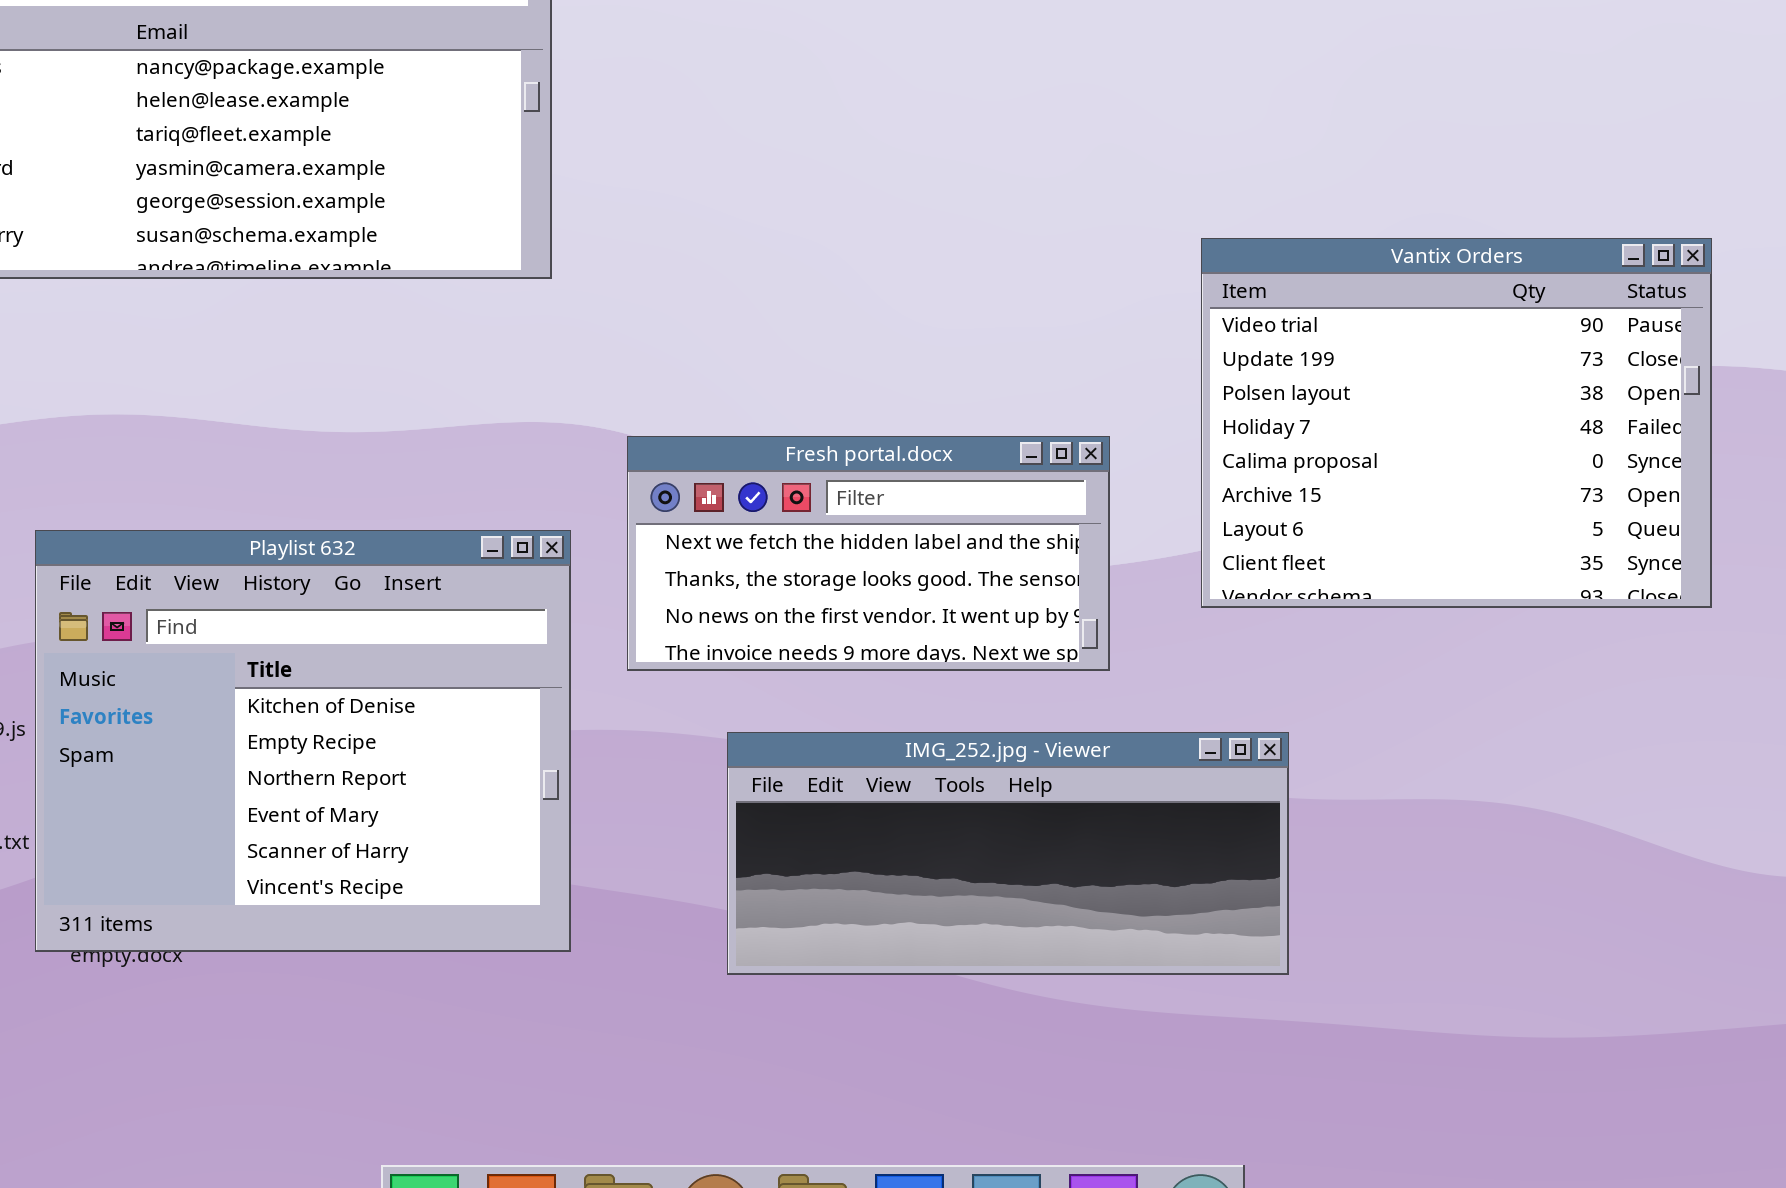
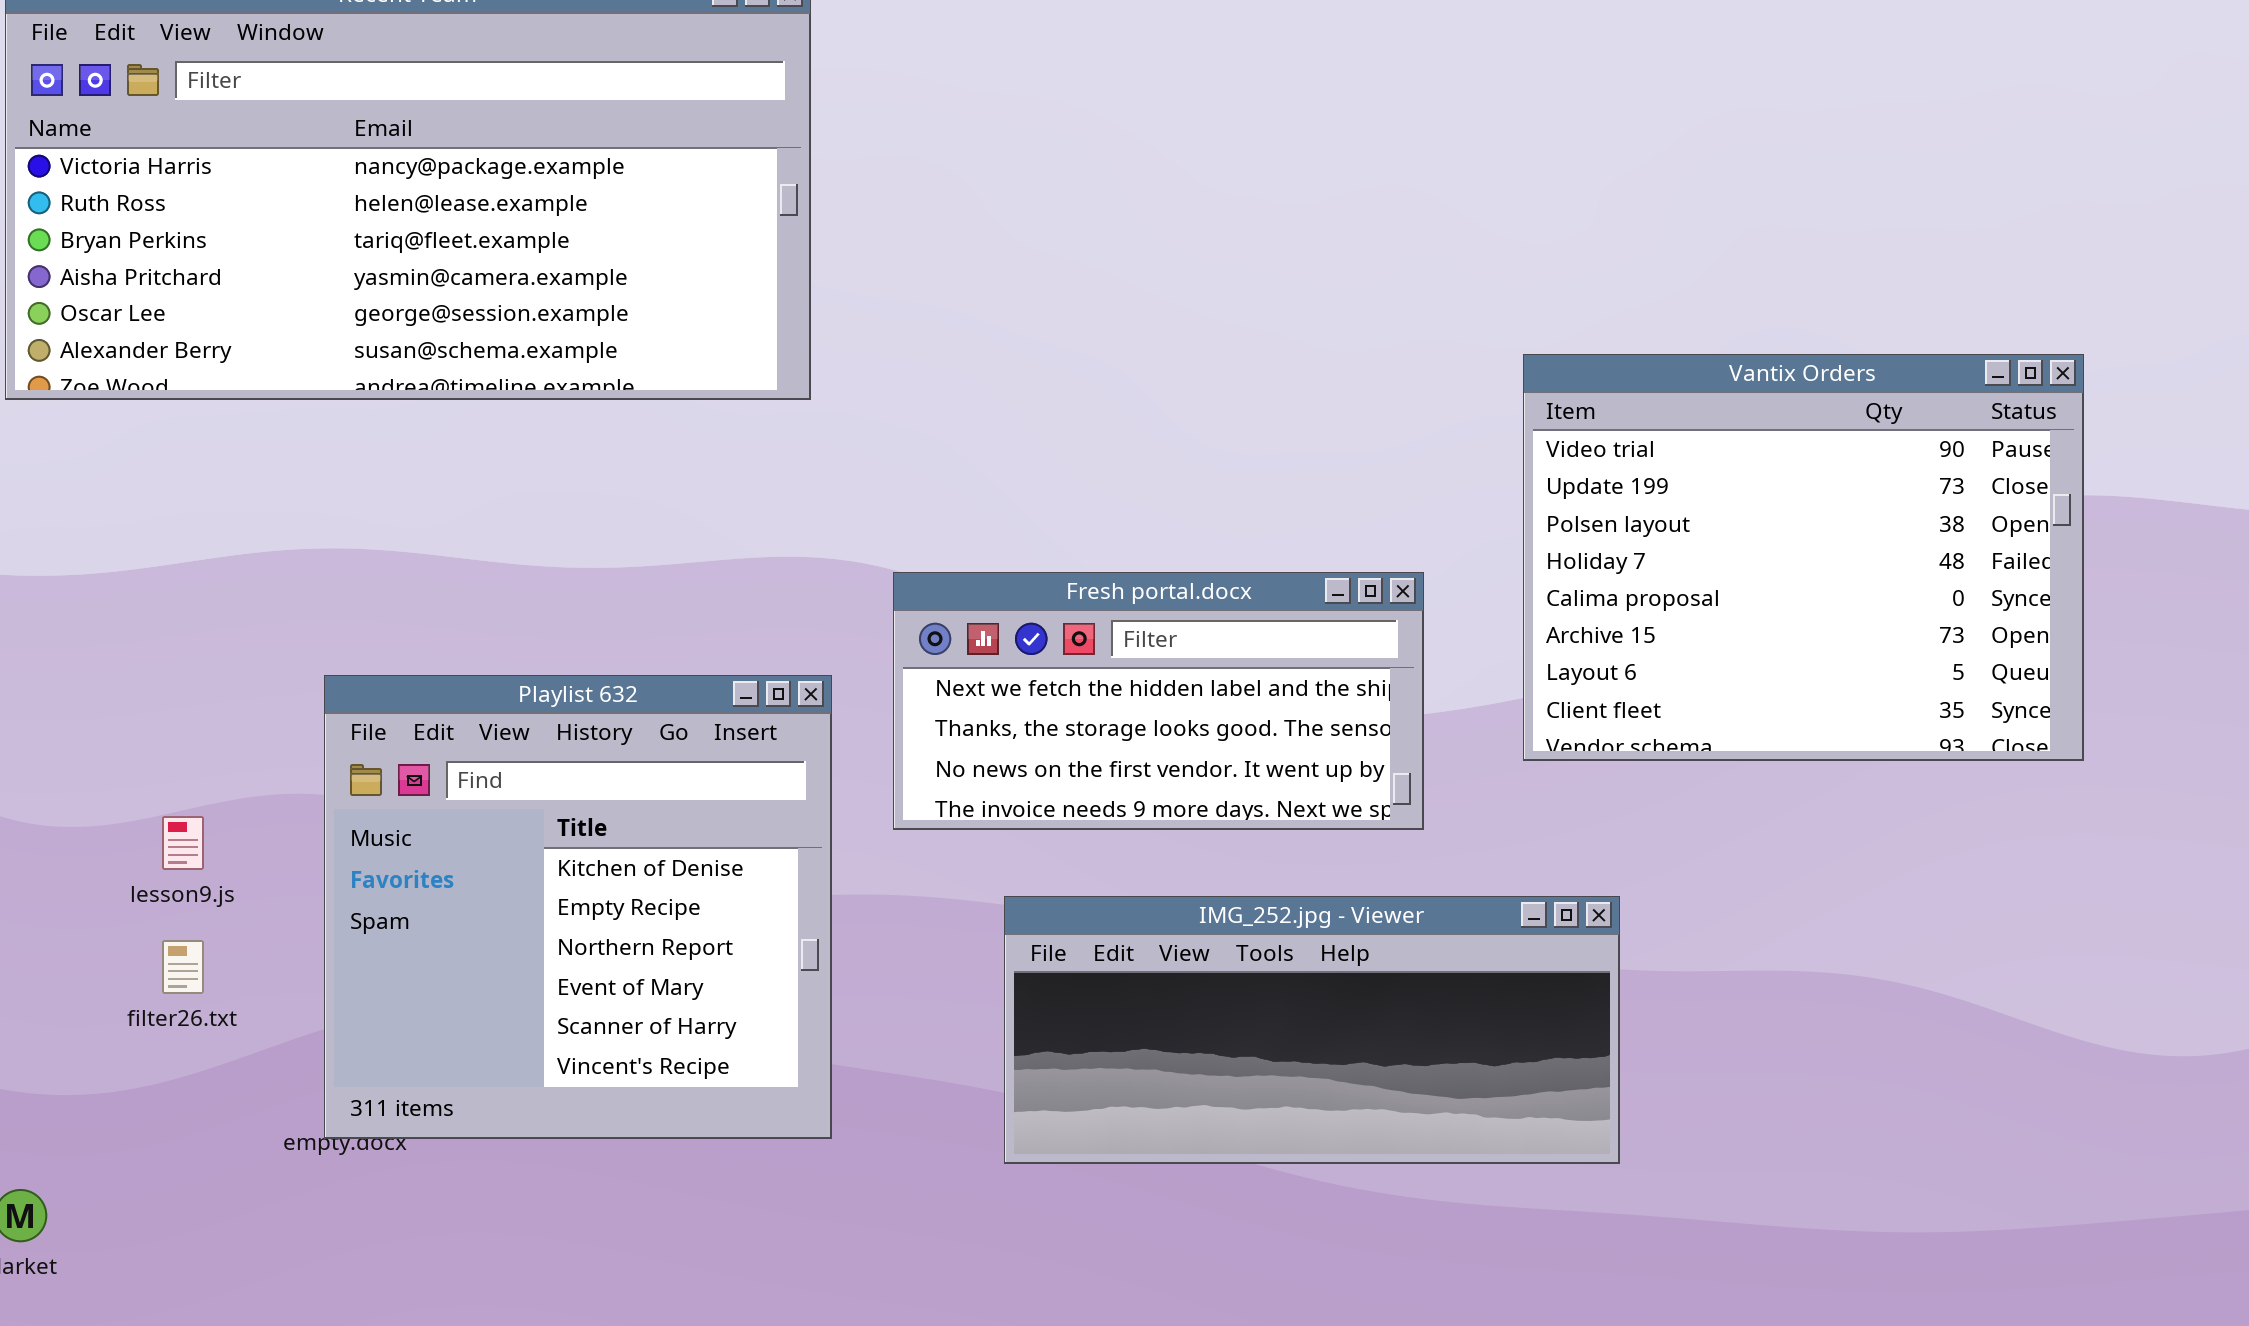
Playlist 632: [35,530,571,952] -> [324,675,832,1139], resized

